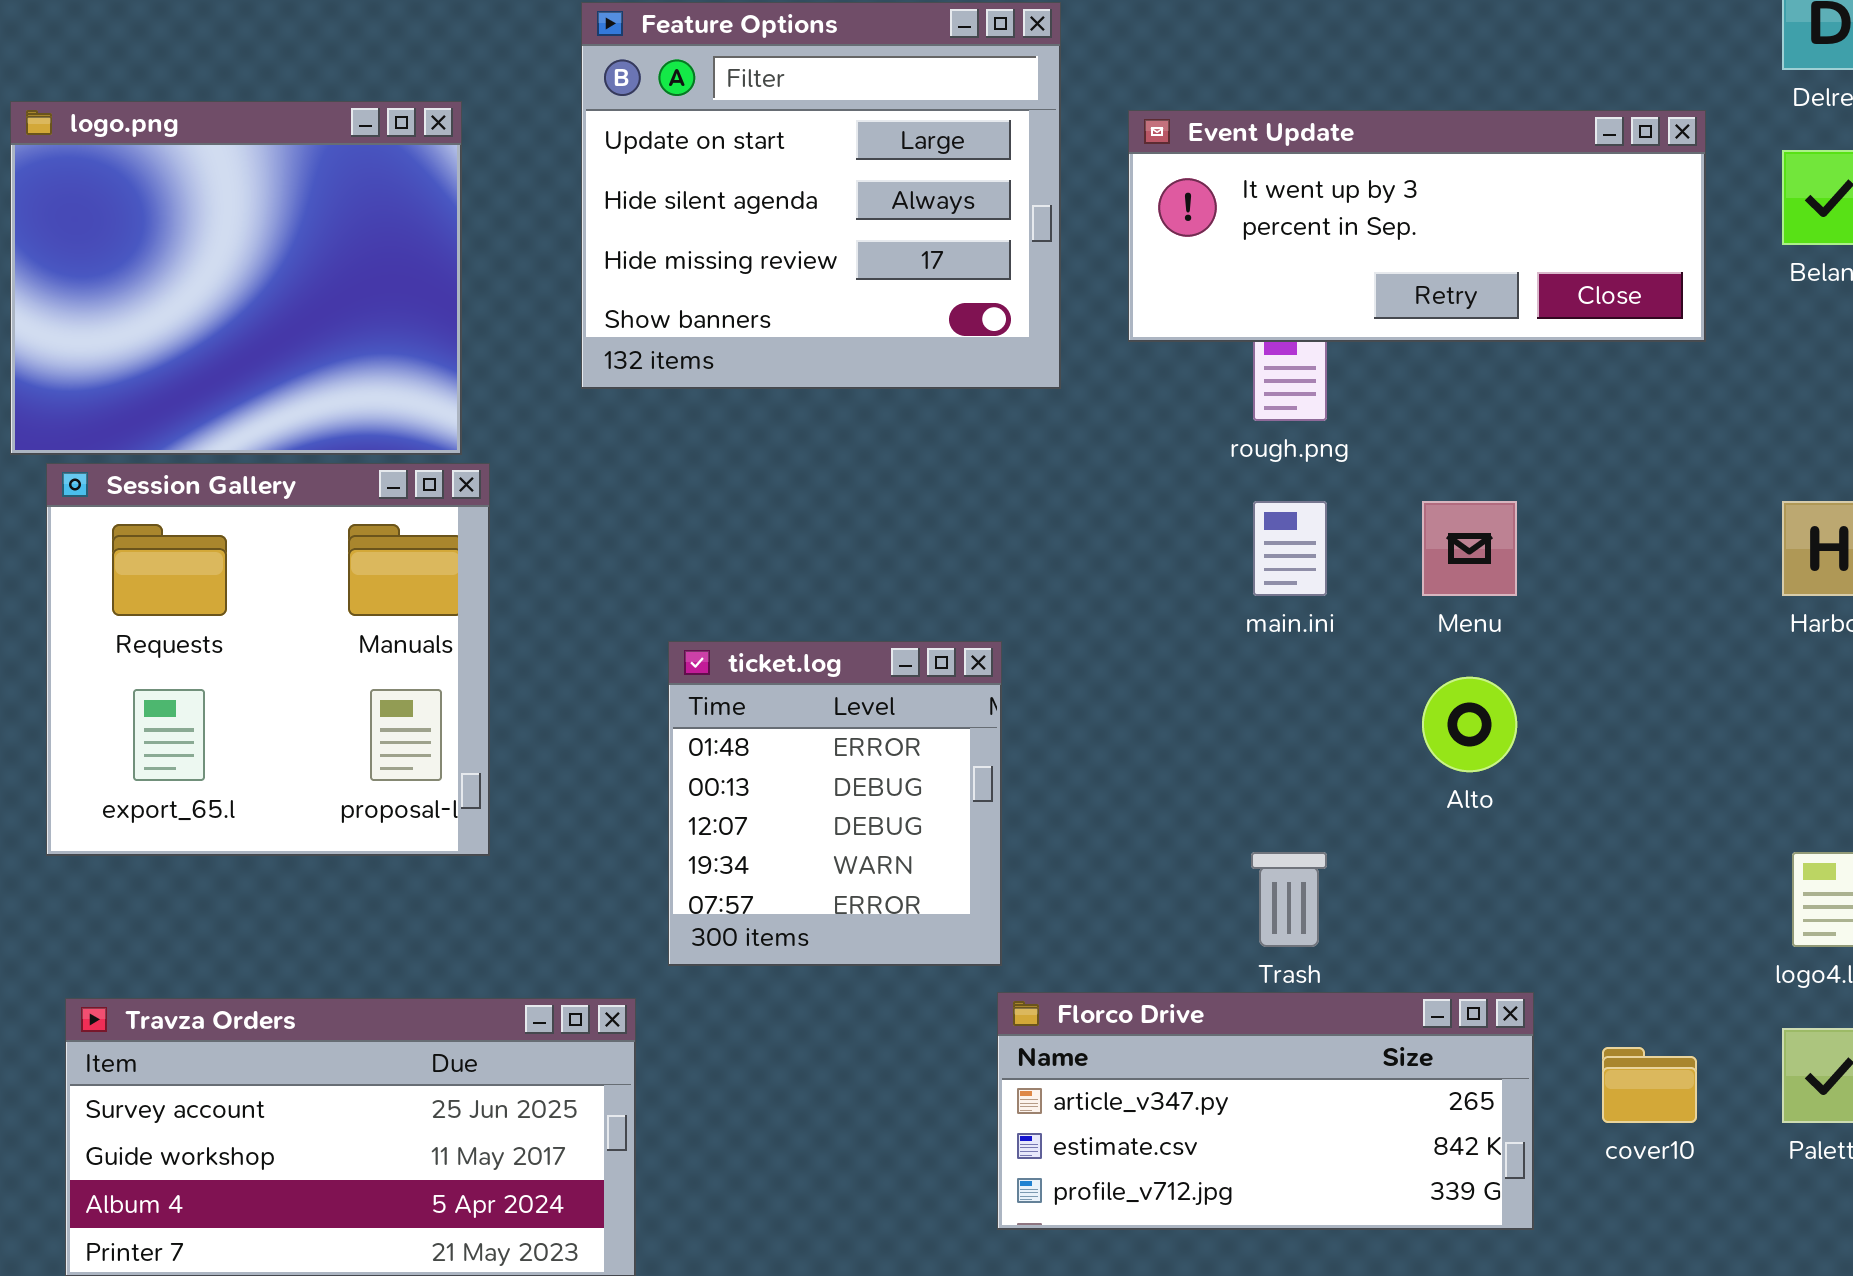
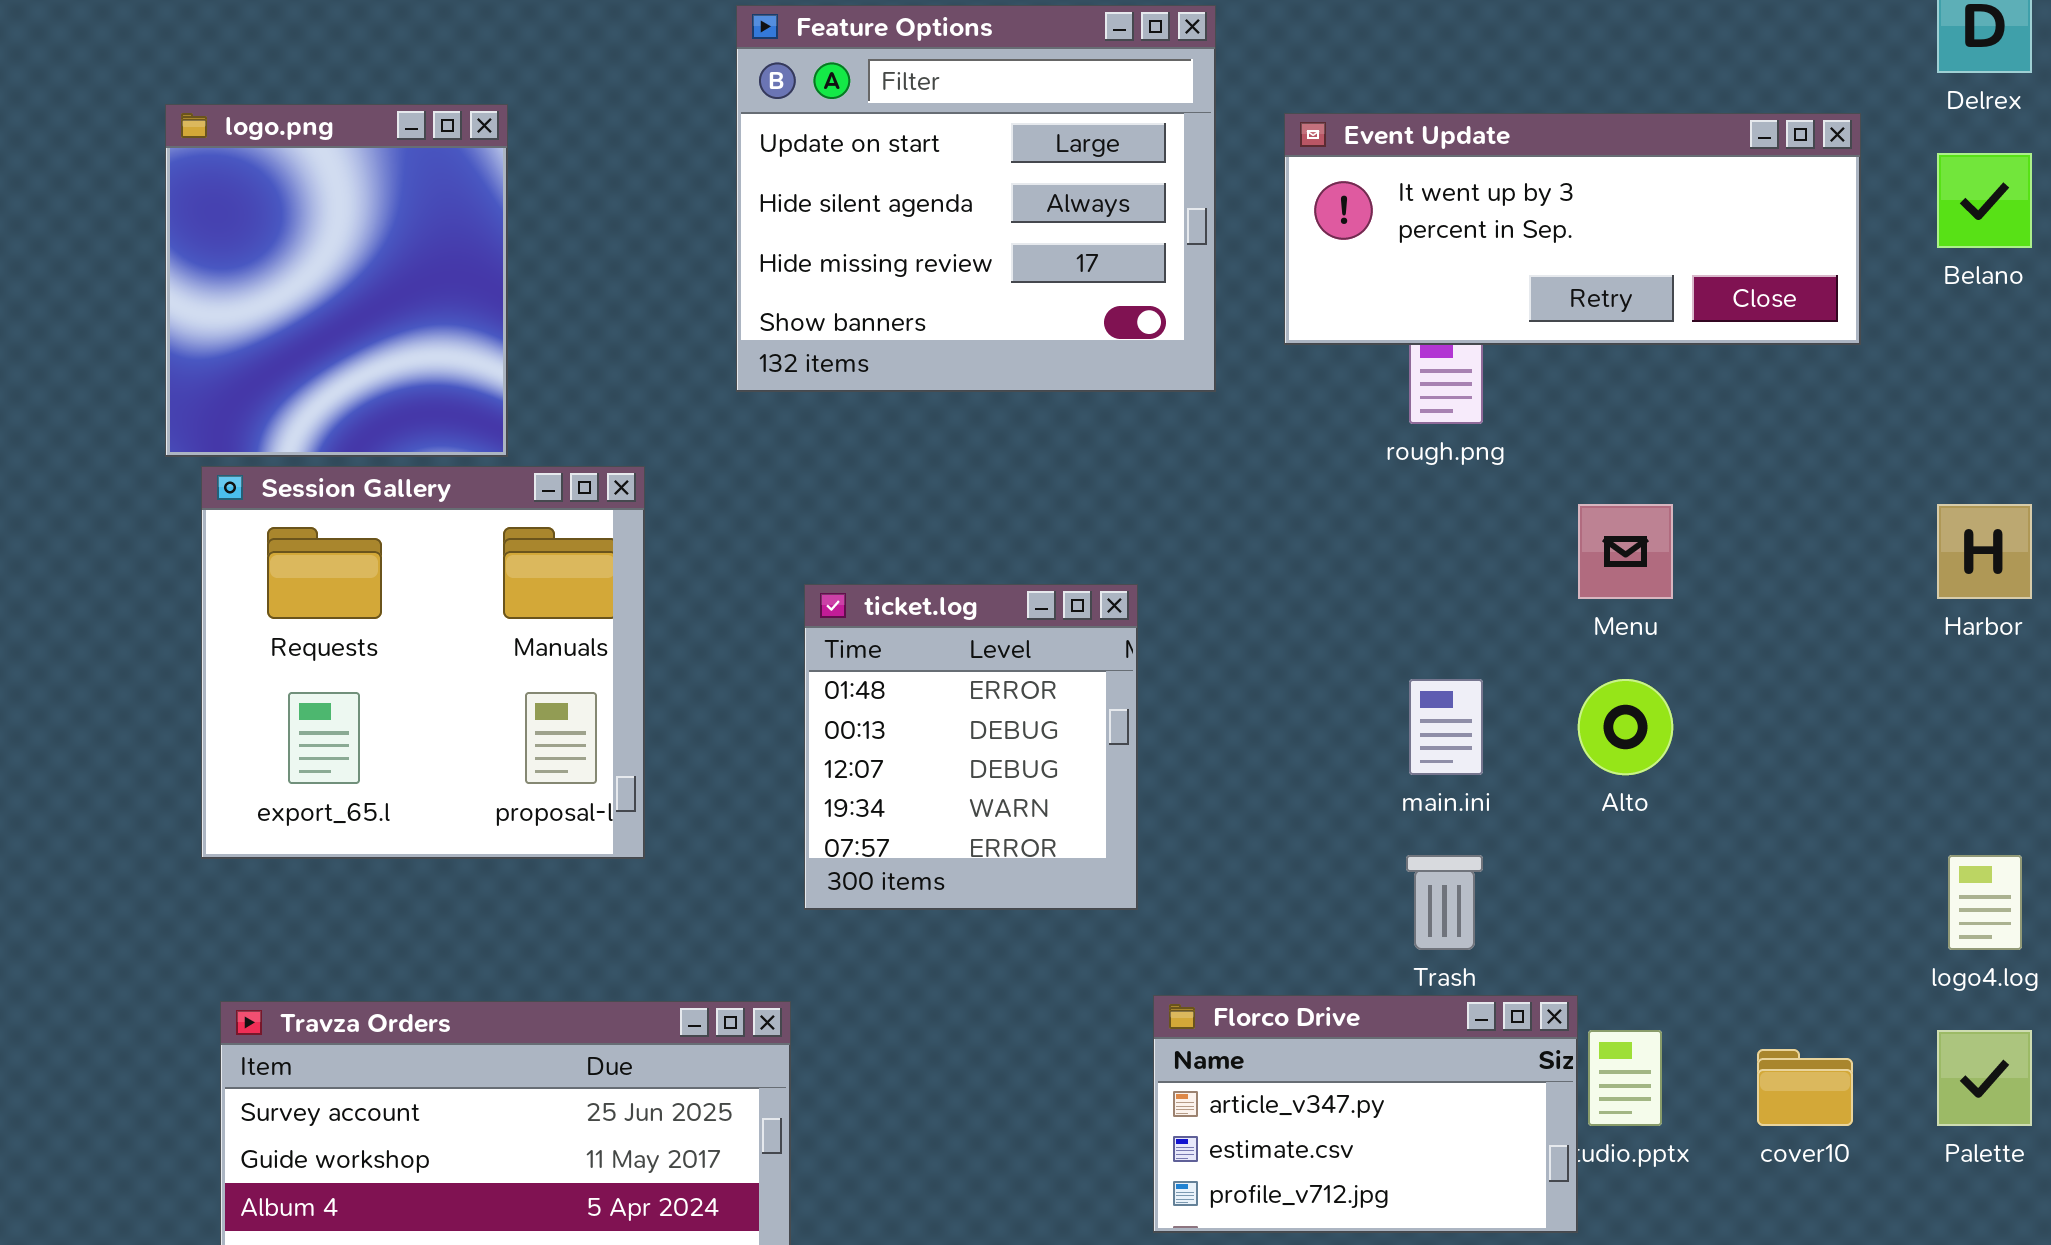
logo.png: [10,101,462,455] -> [165,104,508,457], resized
main.ini: [1253,501,1327,596] -> [1409,679,1483,775], moved
ticket.log: [668,641,1002,966] -> [804,584,1138,910], moved
Florco Drive: [997,992,1534,1230] -> [1153,995,1578,1233], resized

